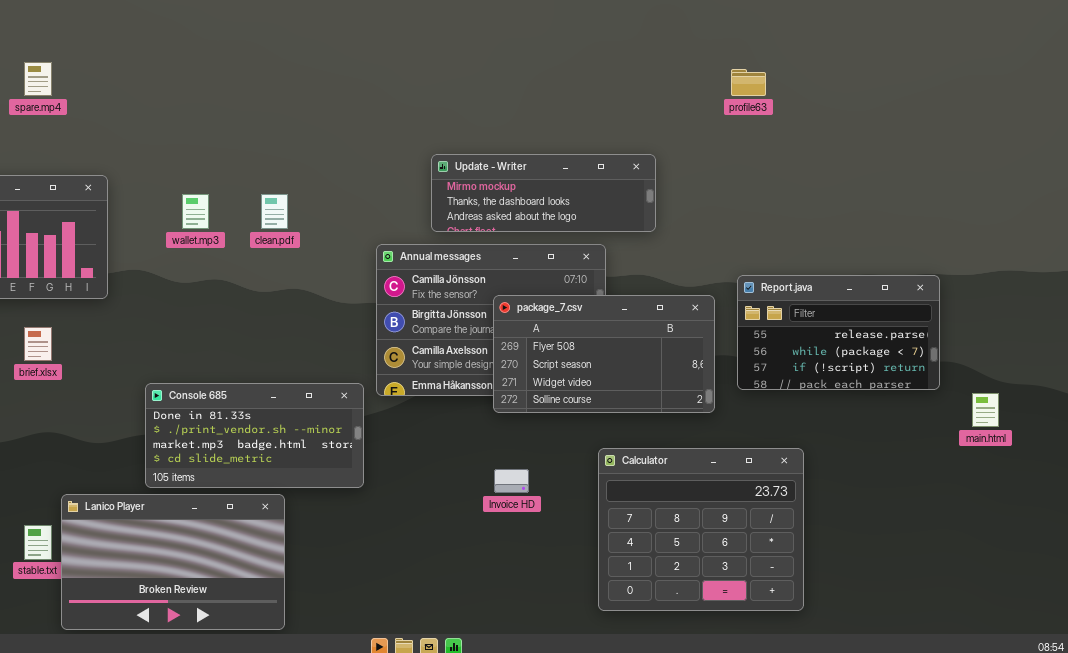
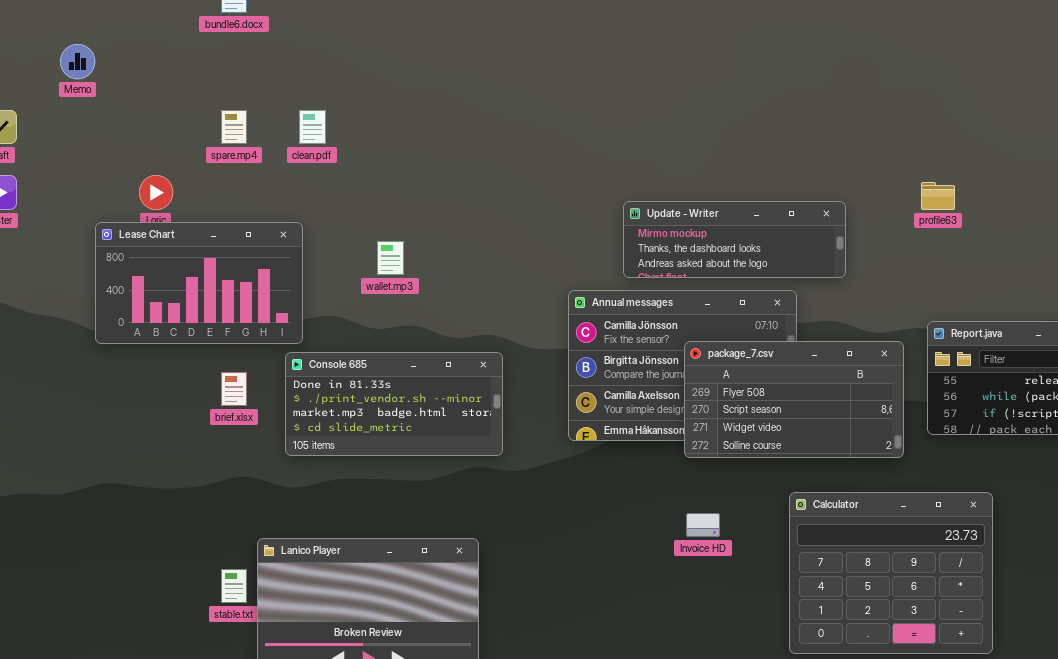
profile63: [731,69,766,96] -> [921,182,955,210], moved
clean.pdf: [261,194,288,229] -> [299,110,326,144], moved
Console 685: [145,383,364,488] -> [285,352,503,456], moved

